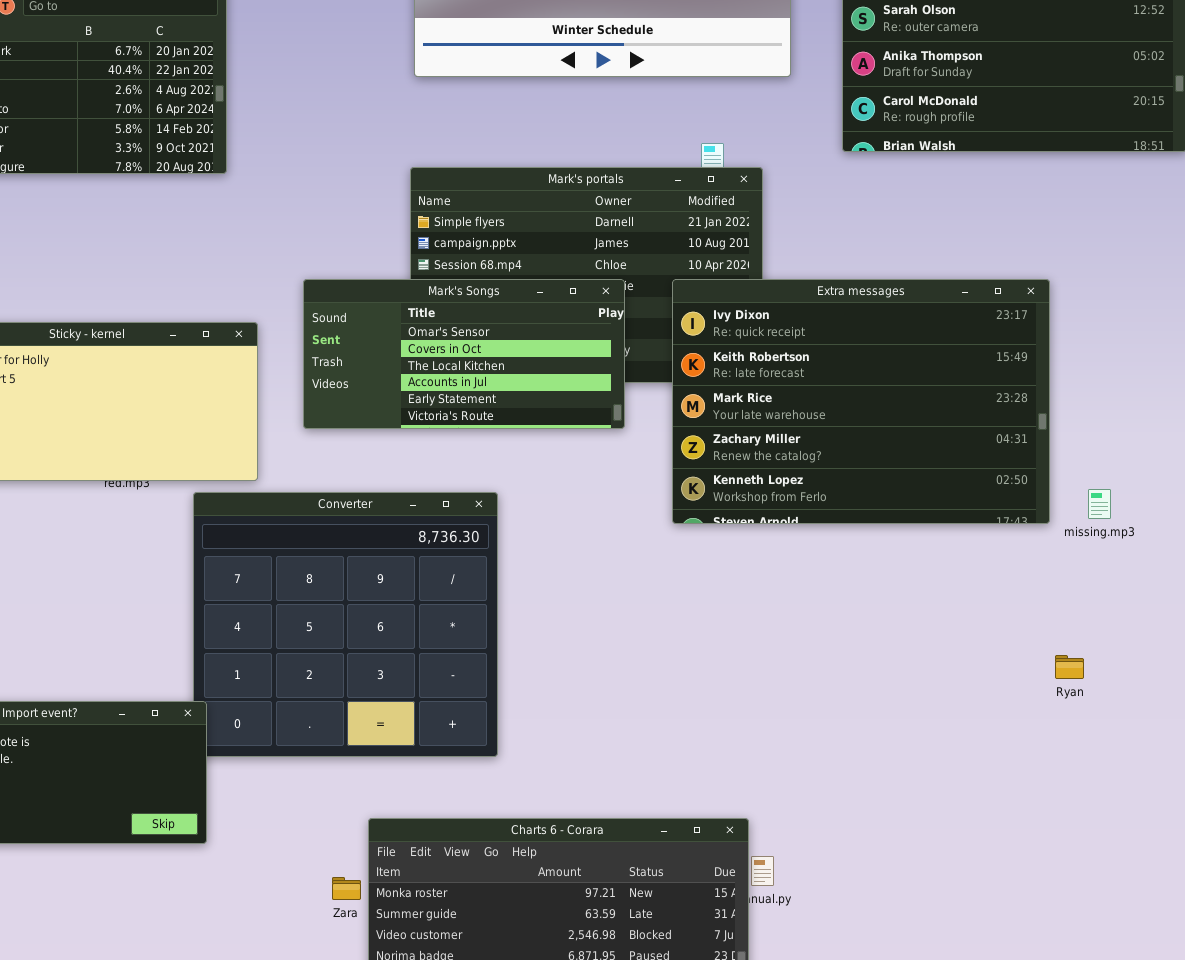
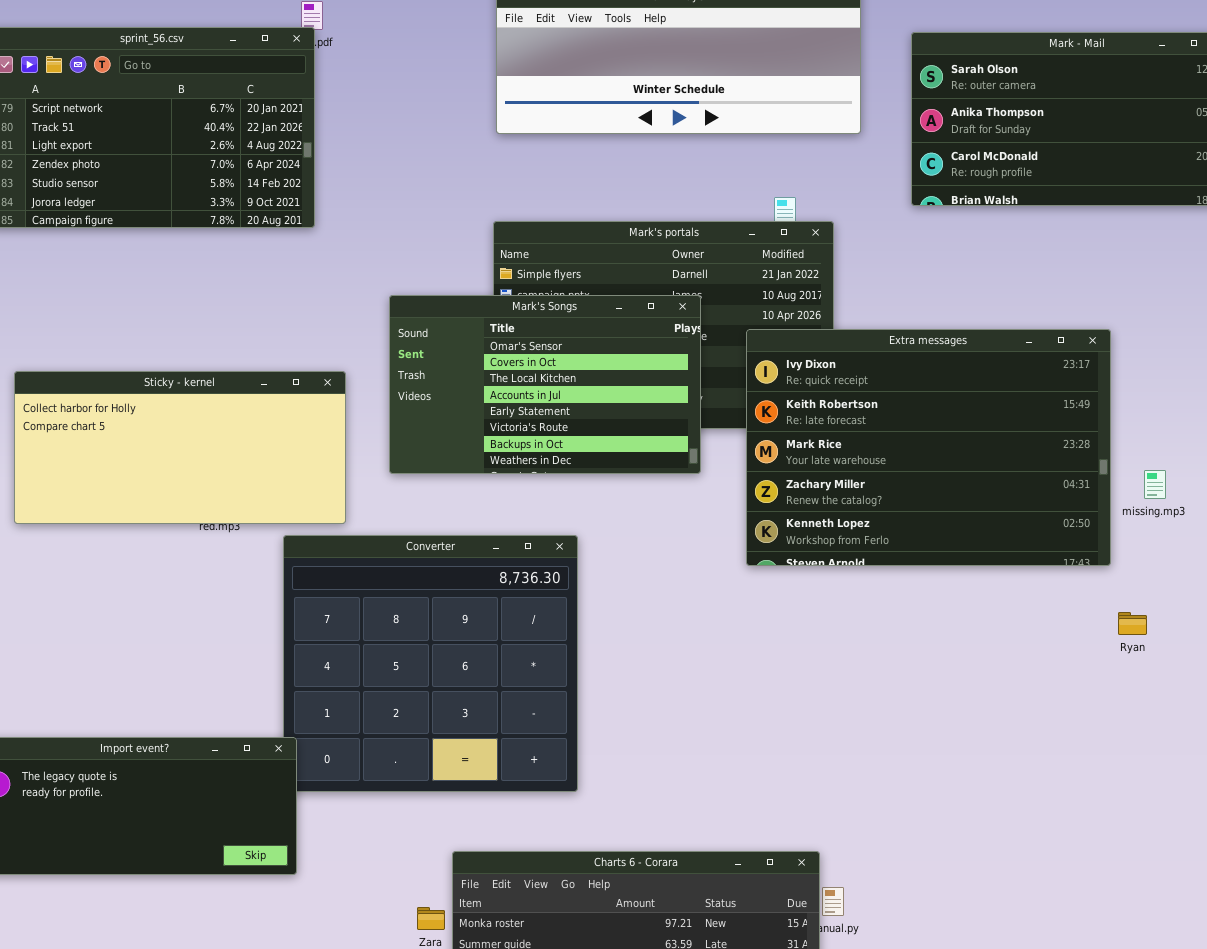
Mark's Songs: [303,279,625,429] -> [389,295,701,474], resized
missing.mp3: [1088,489,1111,519] -> [1144,470,1166,499], moved
Ryan: [1055,655,1084,679] -> [1118,612,1147,635], moved

